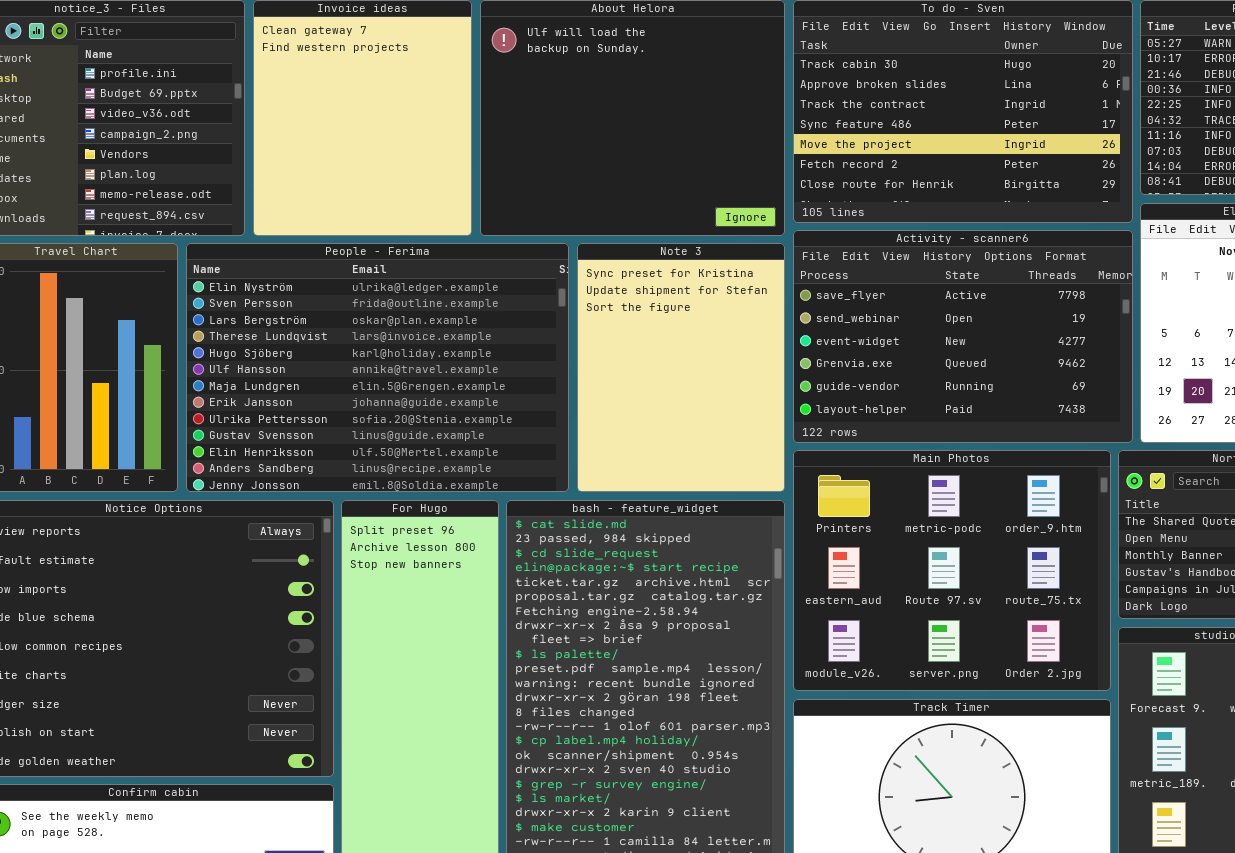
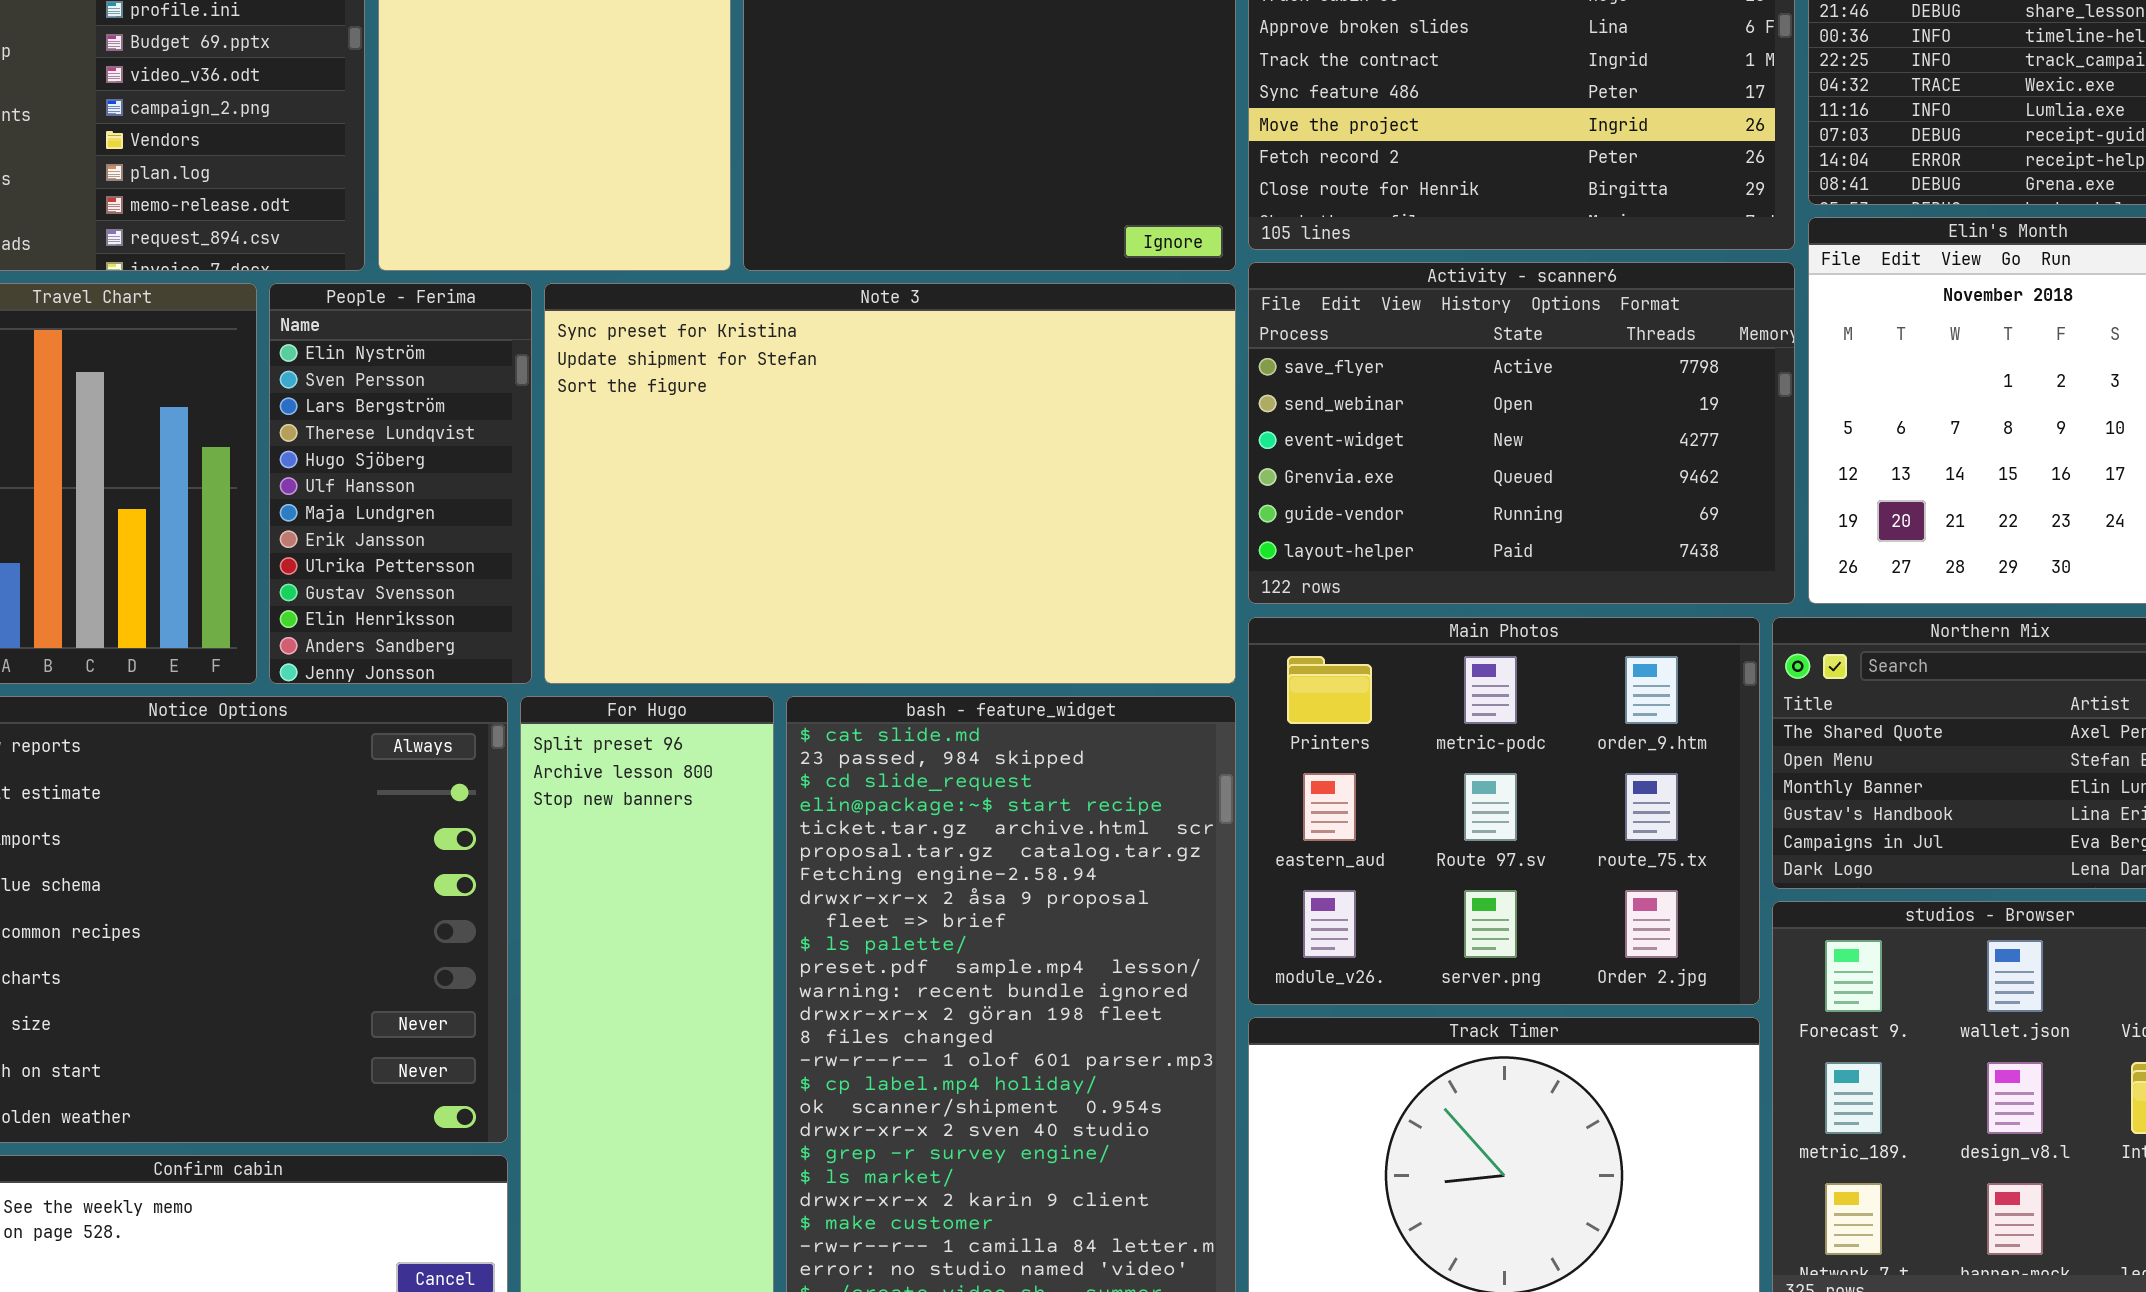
People - Ferima: [186,243,569,492] -> [269,283,532,684], resized
Note 3: [577,243,785,492] -> [544,283,1236,684], resized

